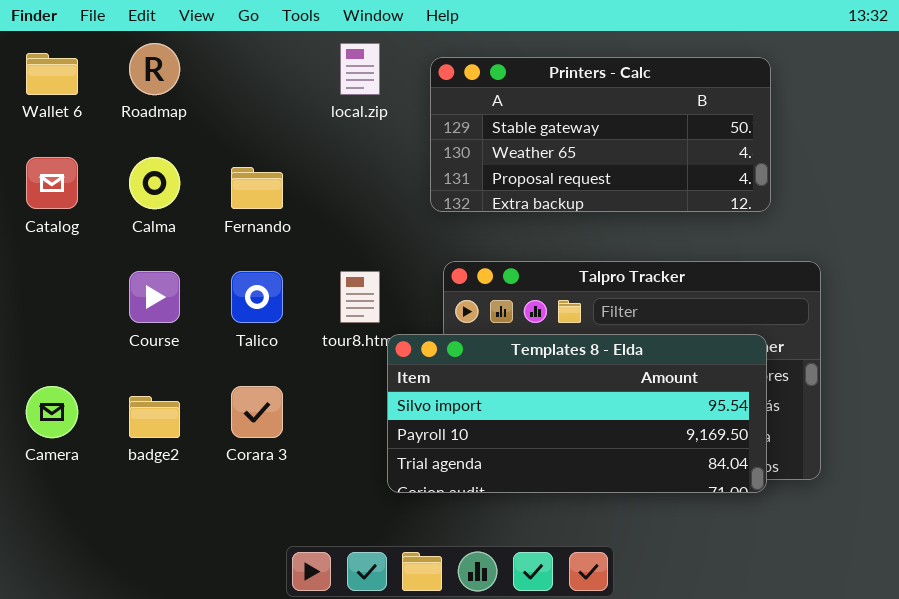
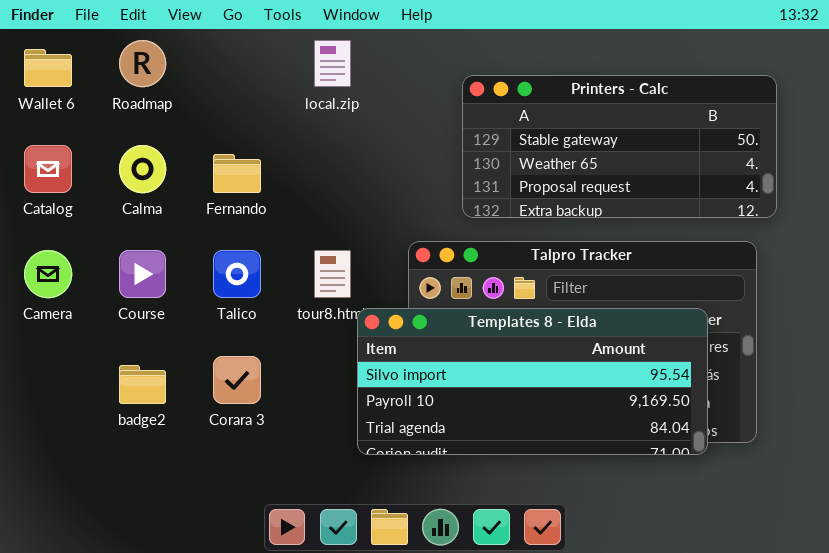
Printers - Calc: [430,57,771,212] -> [462,75,777,218], moved
Camera: [26,386,78,438] -> [24,250,72,298], moved

